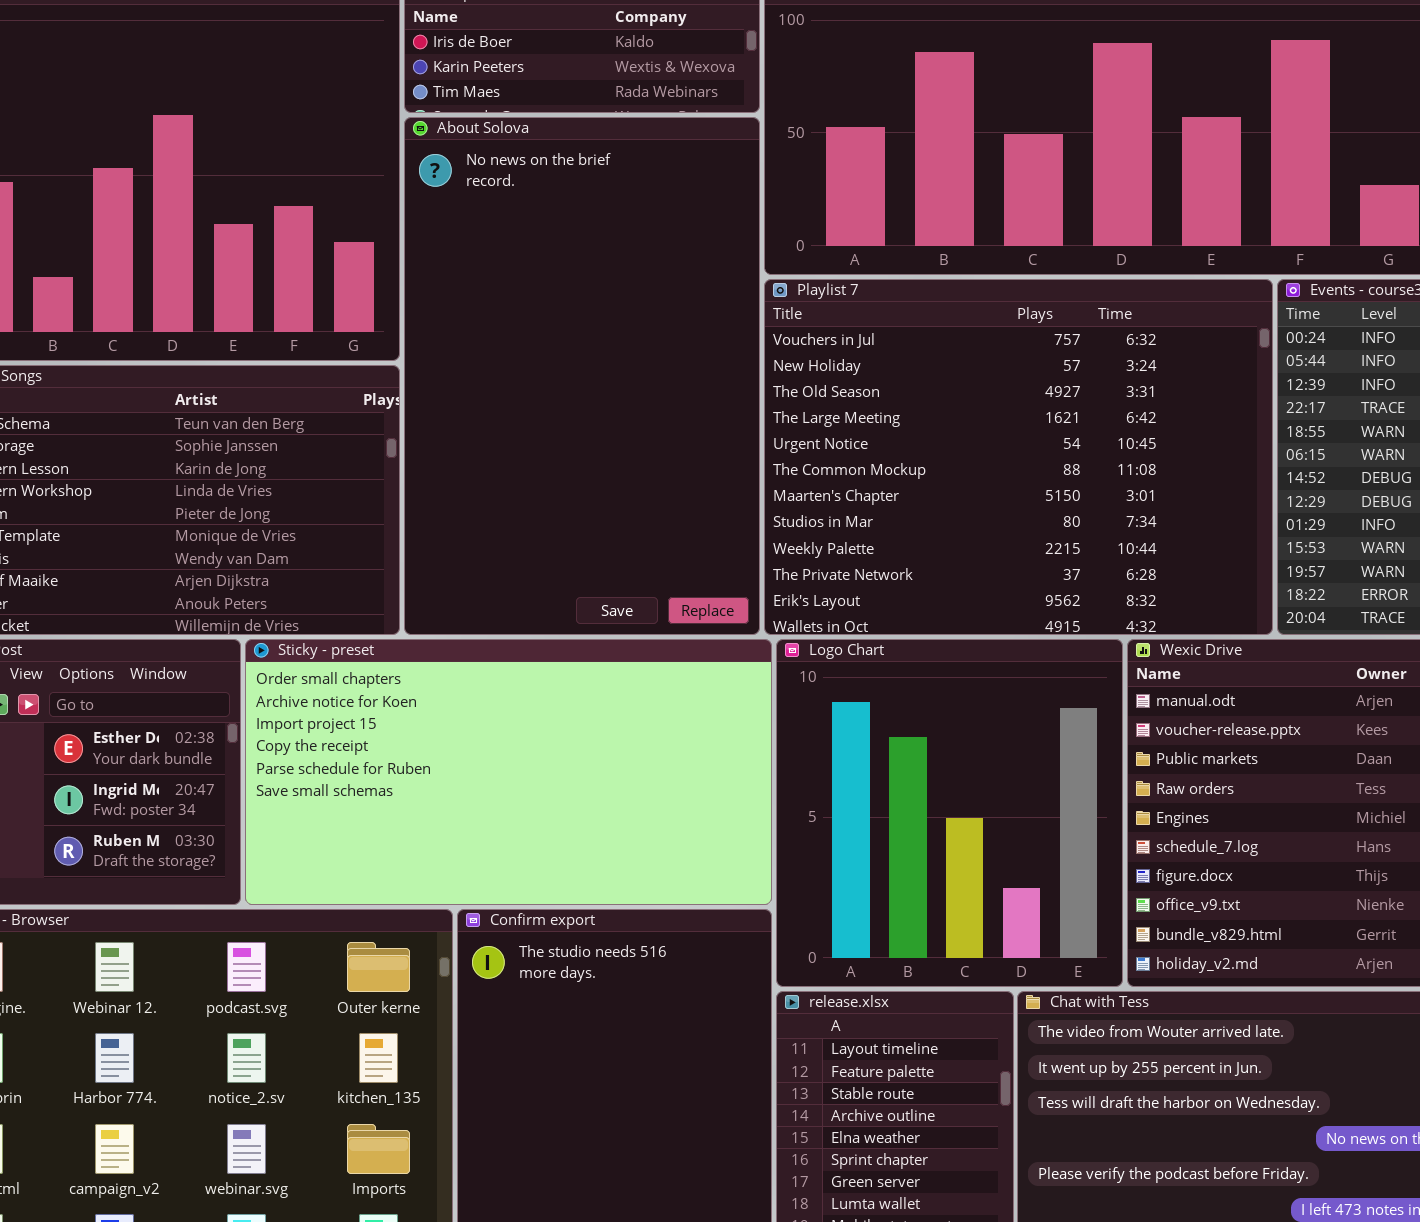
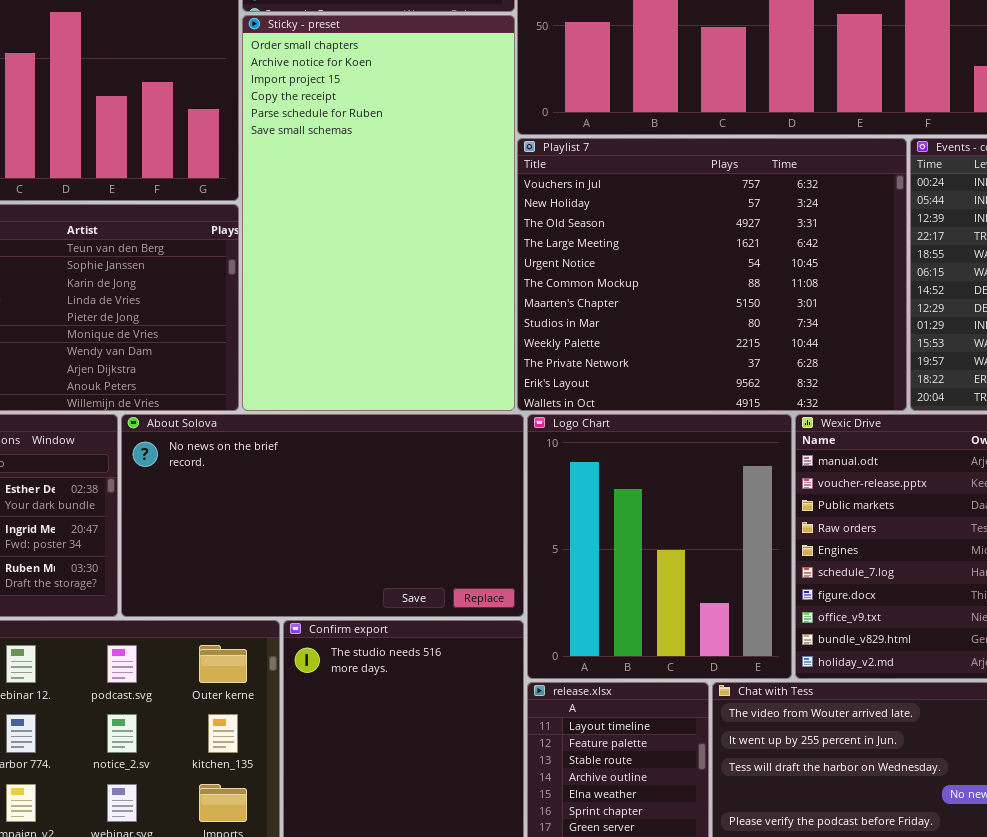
About Solova: [404,117,760,635] -> [121,414,524,617], moved, resized
Sticky - preset: [245,639,772,905] -> [242,15,515,411], moved, resized

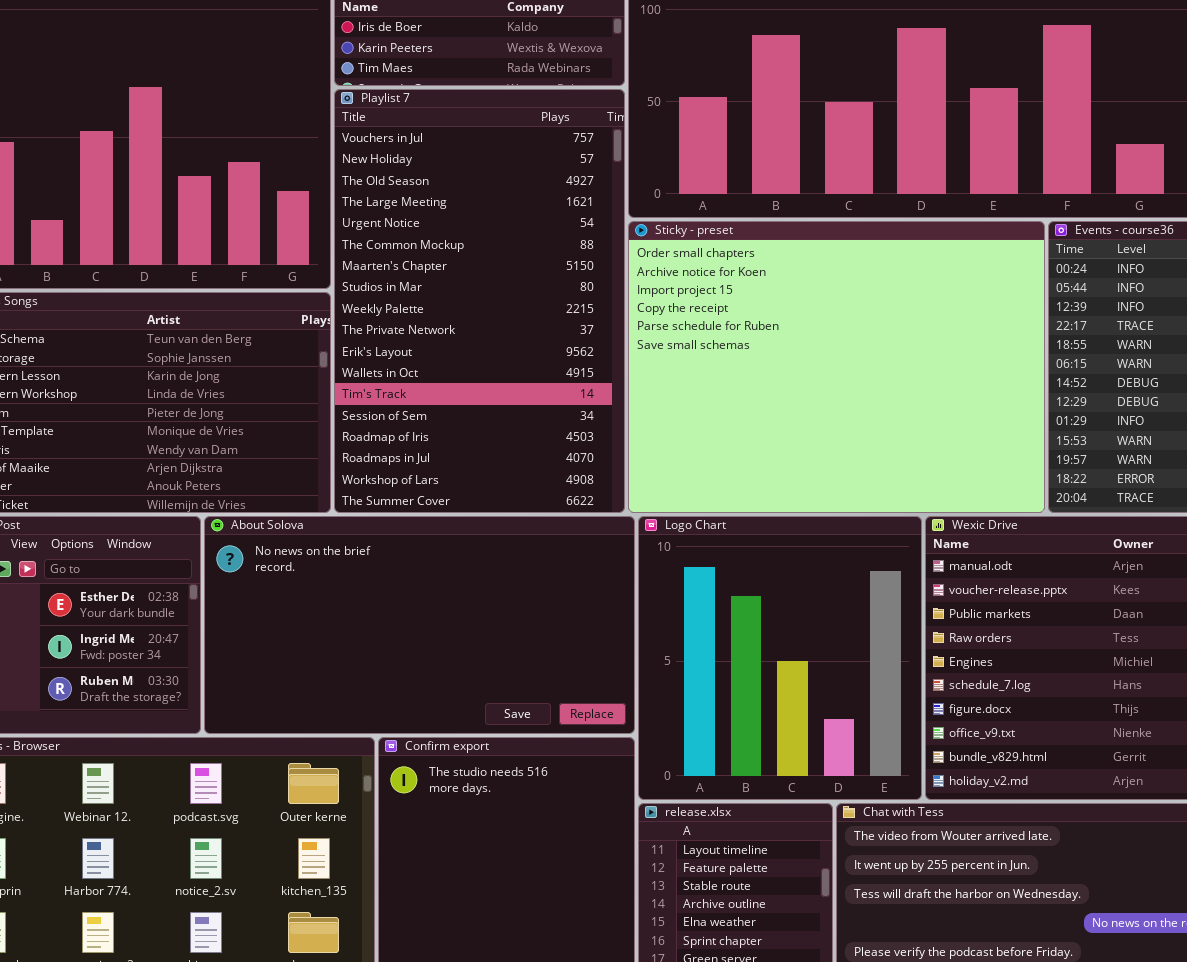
Sticky - preset: [242,15,515,411] -> [628,221,1045,513], moved, resized
Playlist 7: [517,138,907,411] -> [334,89,625,513], moved, resized

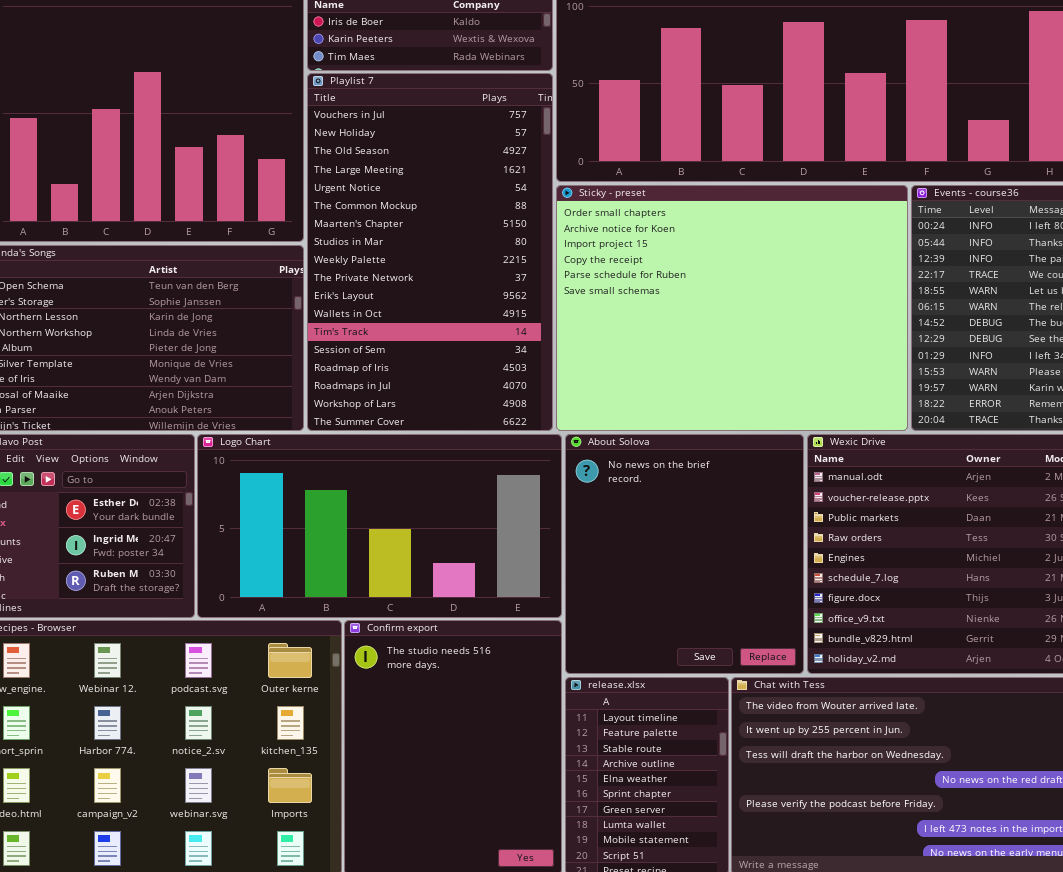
About Solova: [204,516,635,734] -> [565,434,804,674], moved, resized
Logo Chart: [638,516,922,800] -> [197,434,562,618], moved, resized

